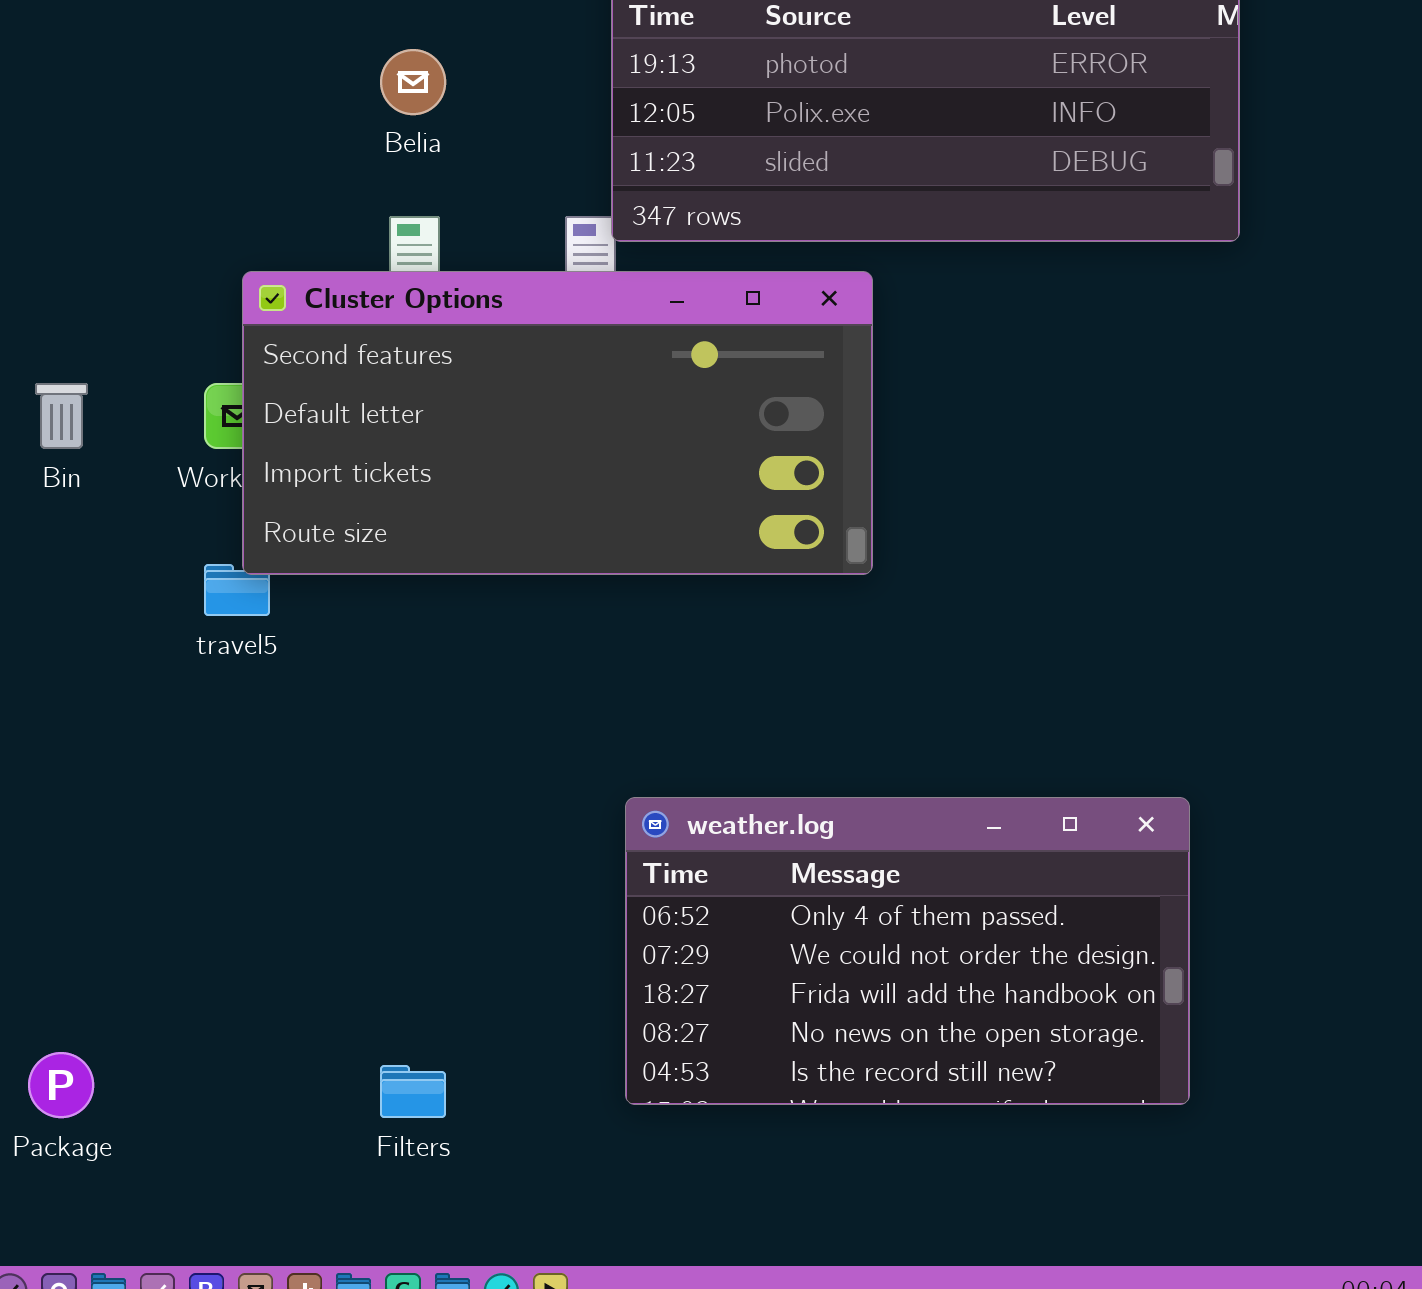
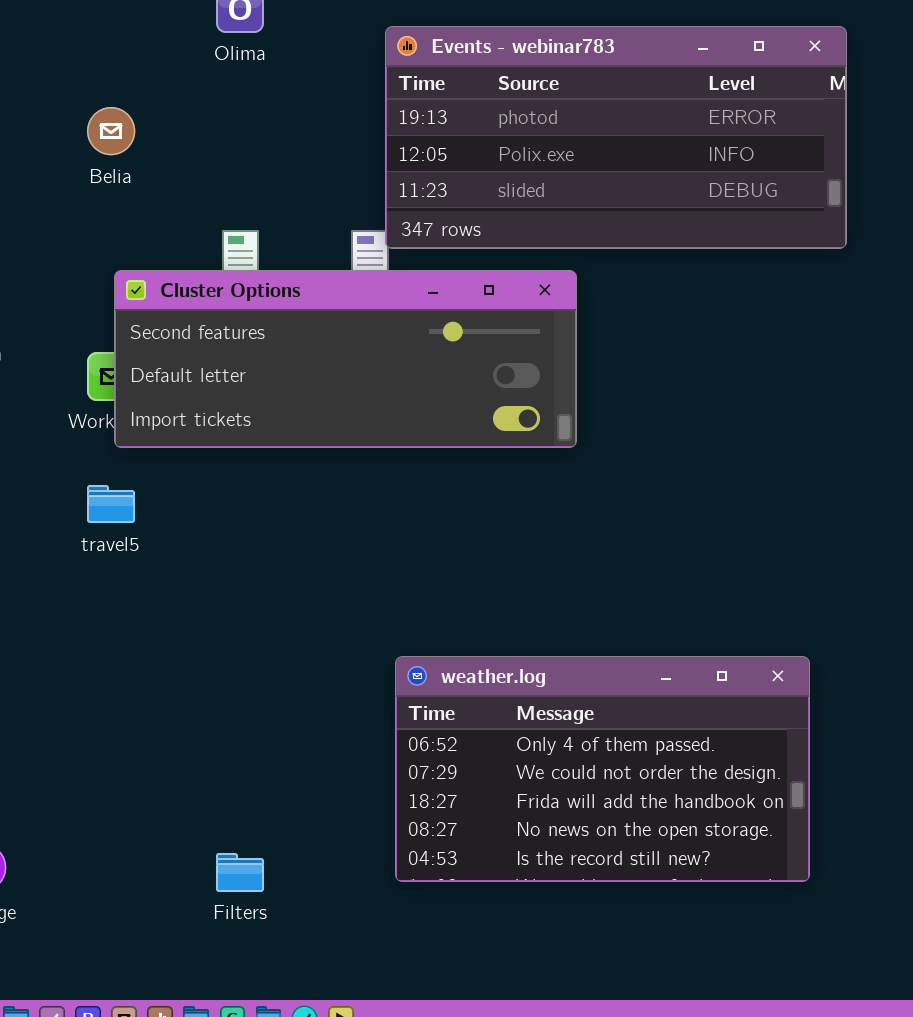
Belia: [380,49,446,115] -> [87,107,135,155], moved
Cluster Options: [242,271,873,575] -> [114,270,577,448], resized

